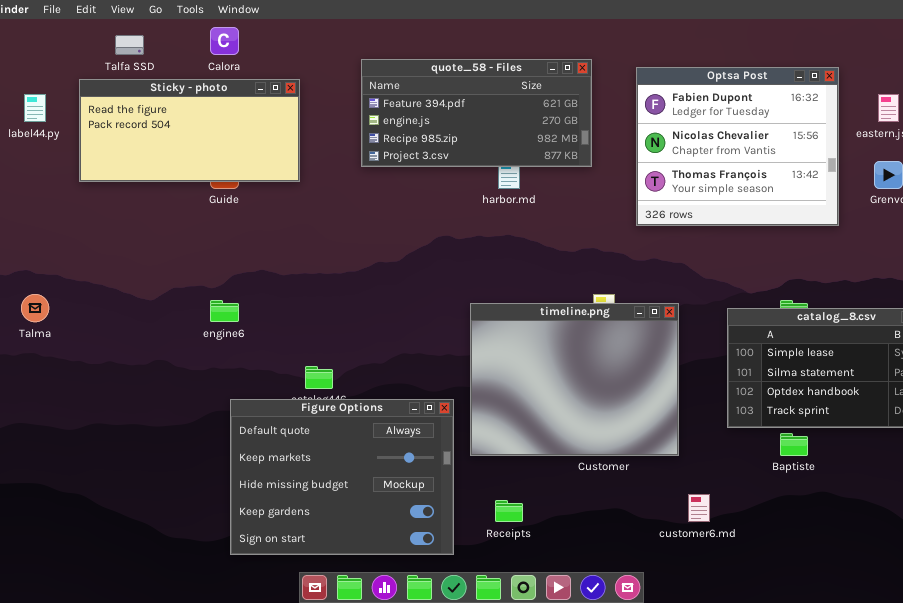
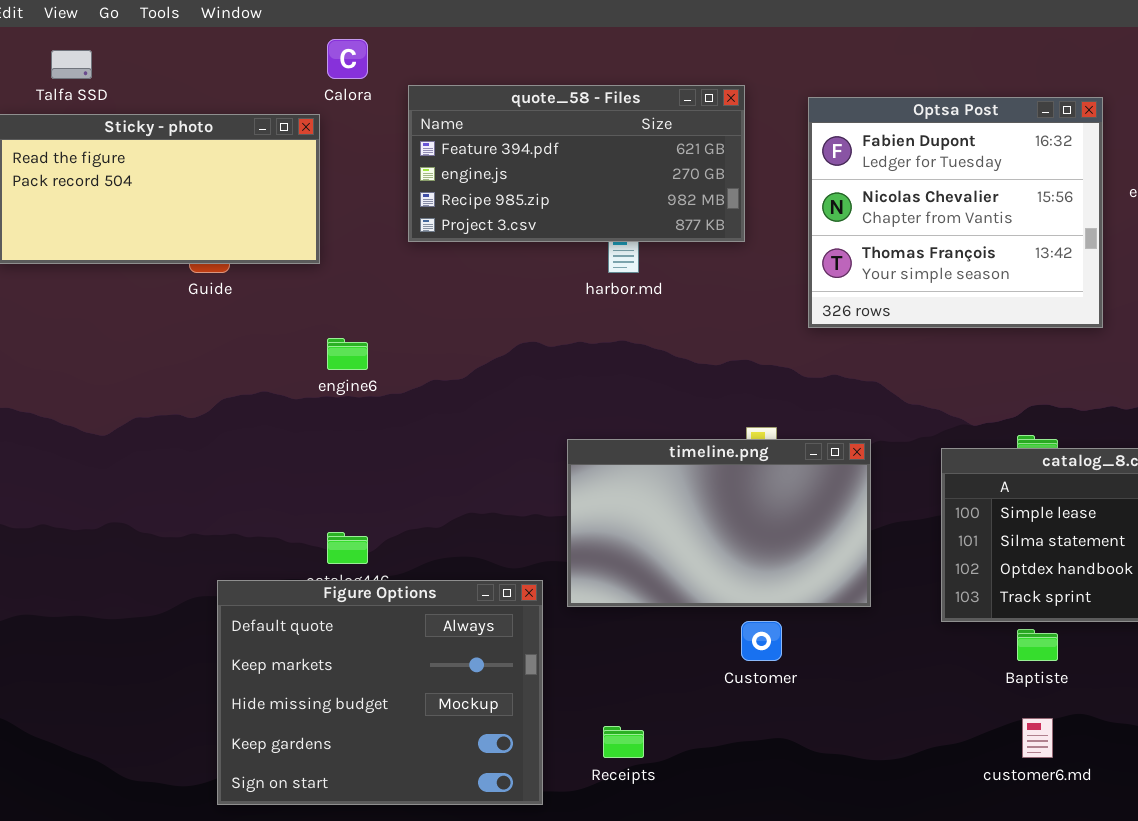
Calora: [210,27,239,55] -> [327,39,368,79], moved
engine6: [210,300,239,322] -> [327,338,368,370], moved
timeline.png: [470,303,679,456] -> [567,439,871,607], resized
customer6.md: [688,494,710,522] -> [1022,718,1053,758], moved

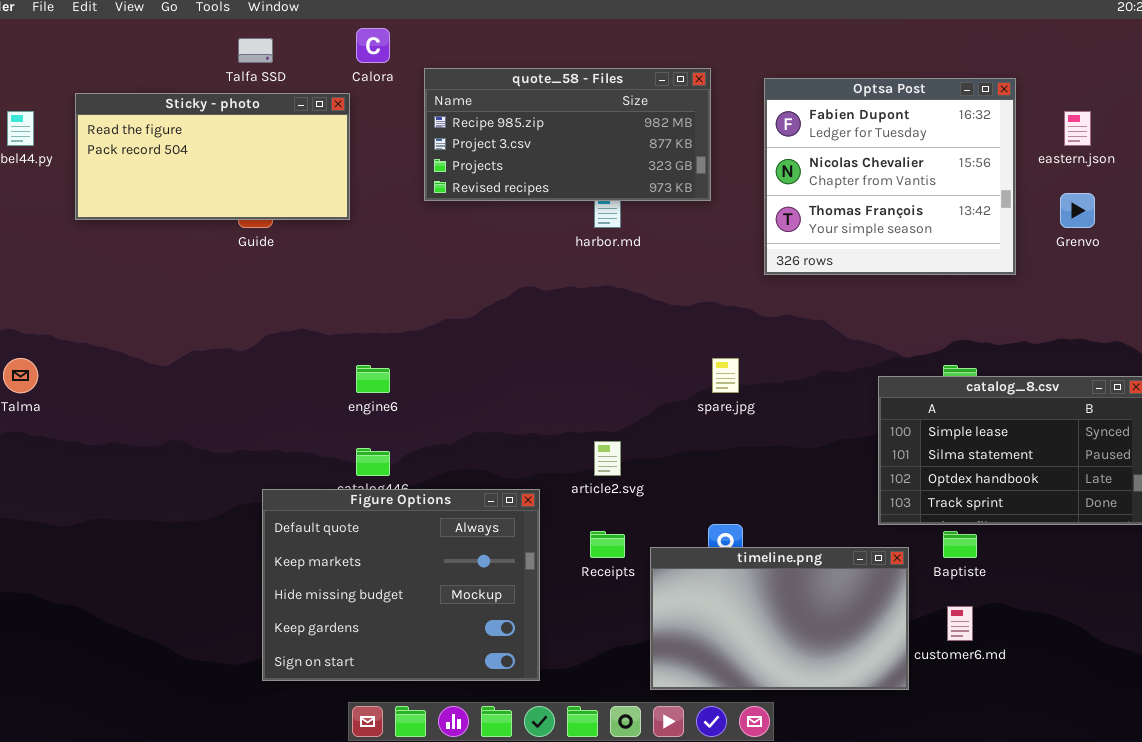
Talfa SSD: [51,50,92,79] -> [238,38,273,63], moved
quote_58 - Files: [408,85,745,242] -> [424,68,711,201], scrolled down 2 rows
engine6: [327,338,368,370] -> [356,365,390,393], moved
timeline.png: [567,439,871,607] -> [650,547,909,690], moved
Receipts: [603,726,644,758] -> [590,531,625,558], moved

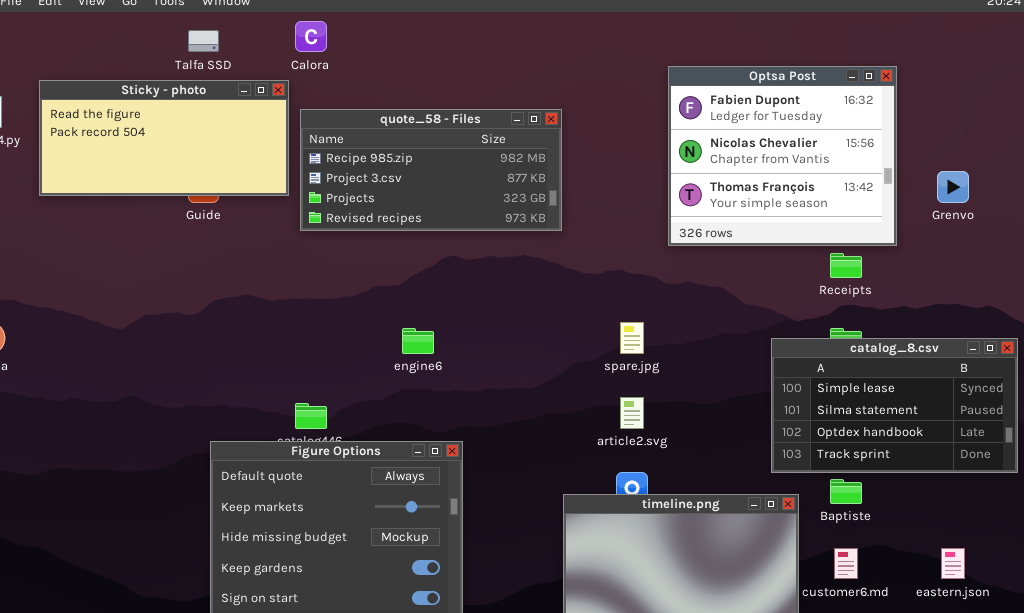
quote_58 - Files: [424,68,711,201] -> [300,109,562,231], moved
eastern.json: [1064,111,1091,146] -> [941,548,965,579], moved
engine6: [356,365,390,393] -> [402,328,434,354], moved
article2.svg: [594,441,621,476] -> [620,397,644,429], moved
Receipts: [590,531,625,558] -> [830,253,862,278], moved

